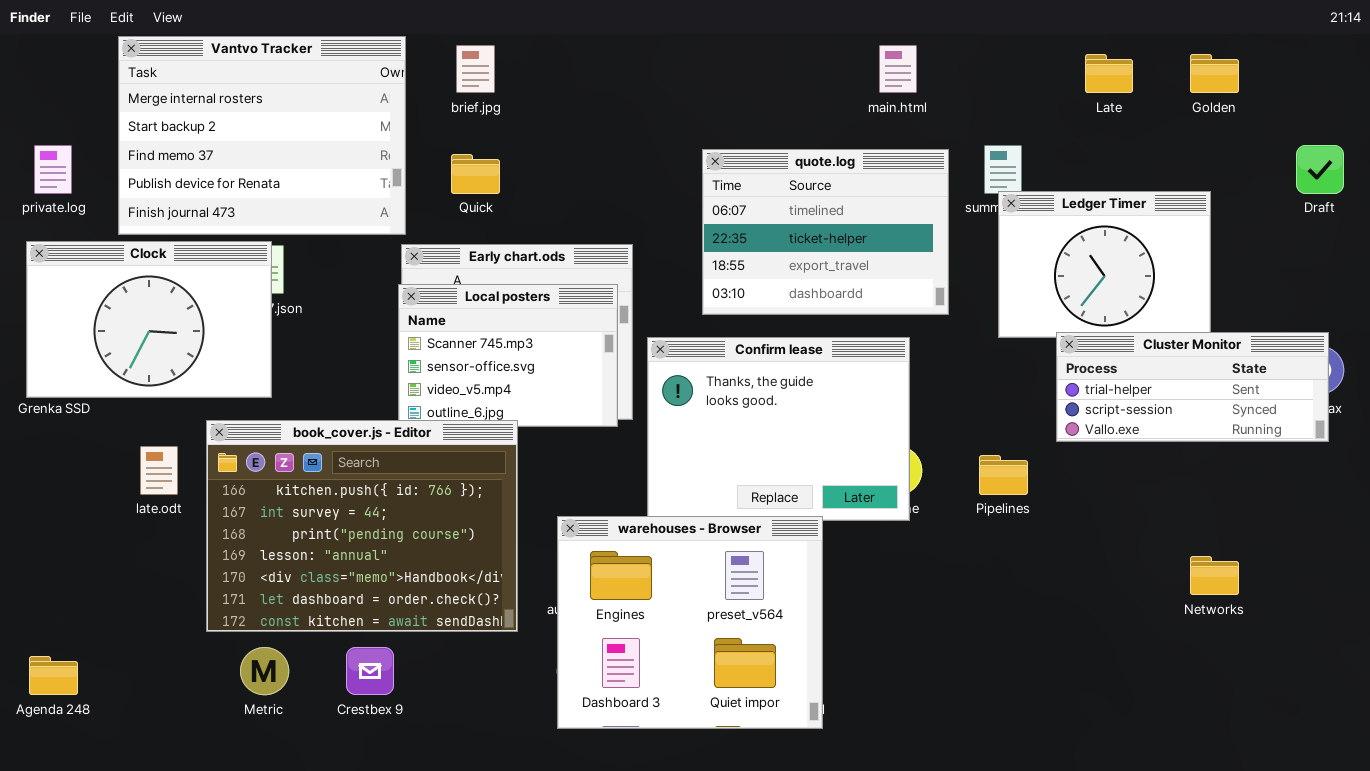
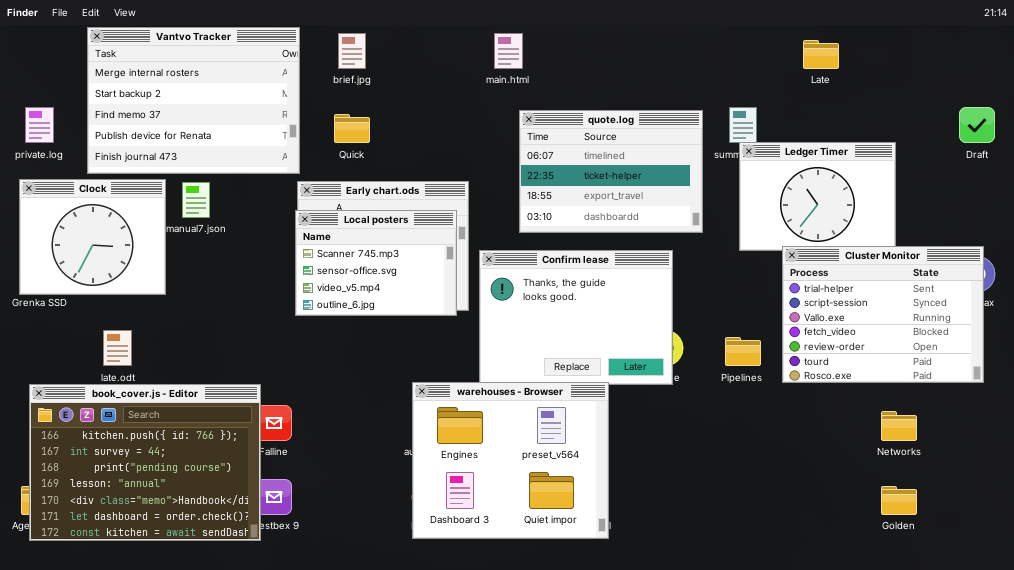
main.html: [879,45,917,93] -> [494,33,523,69], moved
Golden: [1190,54,1239,93] -> [881,486,917,515], moved
Clock: [26,241,272,398] -> [19,179,166,295], resized
Cluster Monitor: [1056,332,1329,442] -> [782,246,984,383], resized
book_cover.js - Editor: [206,420,518,632] -> [29,384,261,541], moved

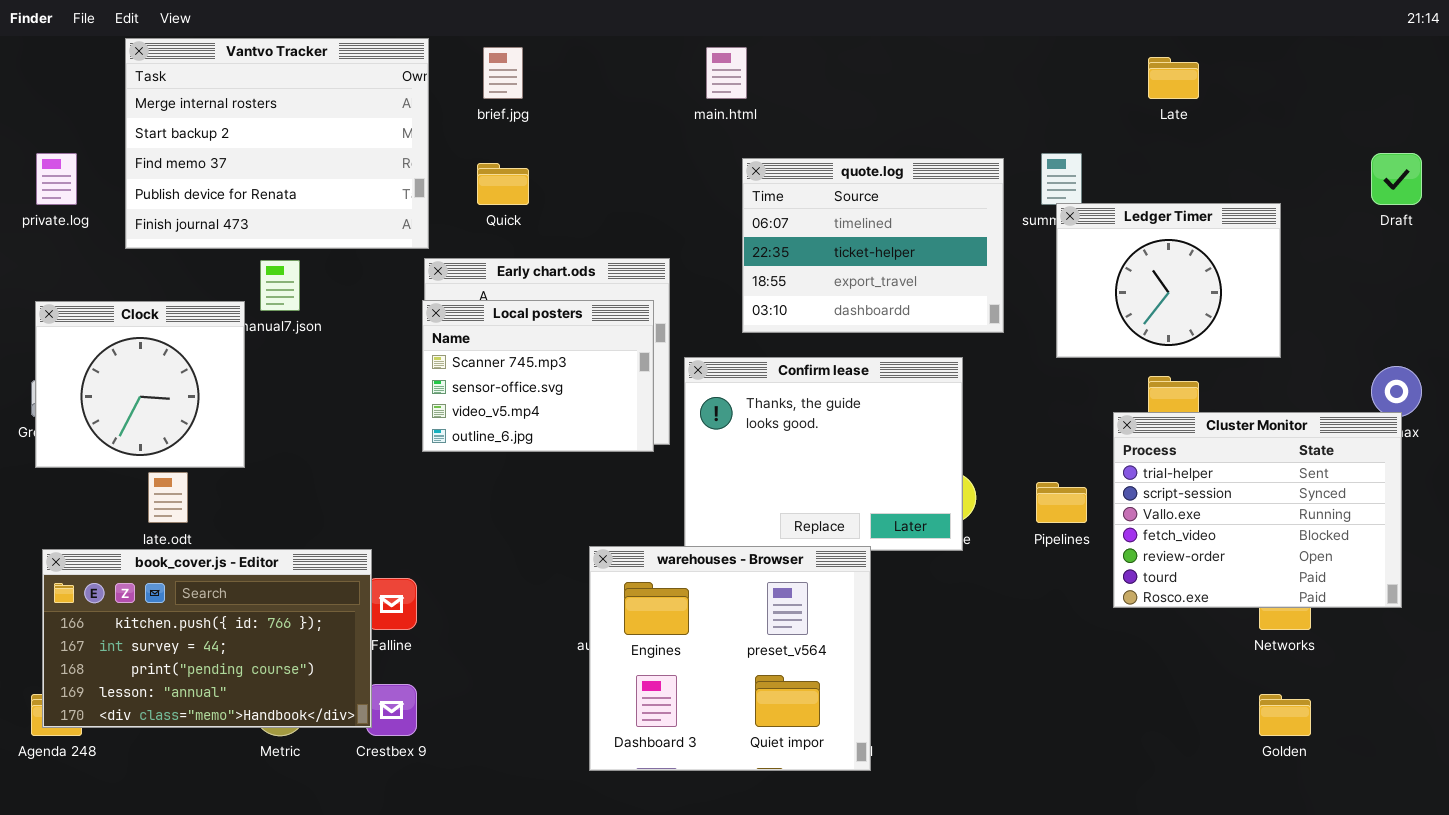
Clock: [19,179,166,295] -> [35,301,245,468], moved
Cluster Monitor: [782,246,984,383] -> [1113,412,1402,608], moved
book_cover.js - Editor: [29,384,261,541] -> [42,549,372,728], resized

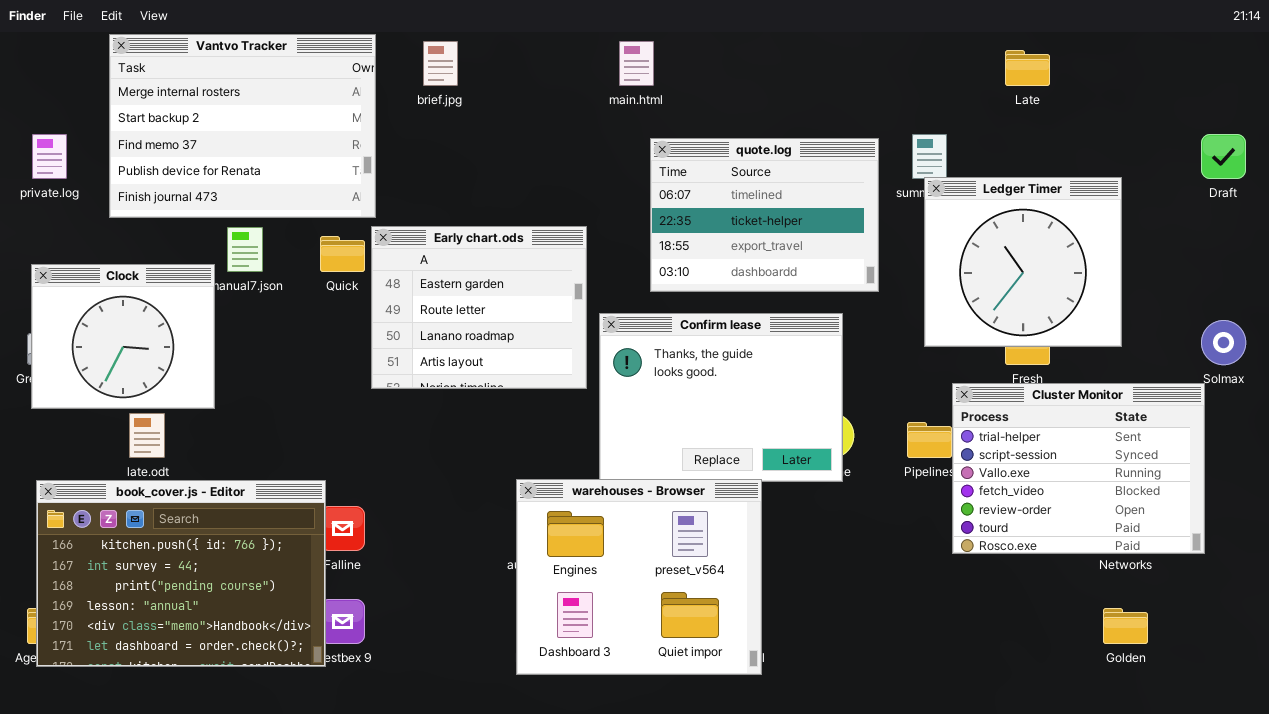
Quick: [477,163,529,205] -> [320,236,365,272], moved
Ledger Timer: [1056,203,1281,358] -> [924,177,1122,347], resized
Local posters: [422,300,654,452] -> none, closed
Cluster Monitor: [1113,412,1402,608] -> [952,383,1205,554], moved
book_cover.js - Editor: [42,549,372,728] -> [36,480,326,667], resized

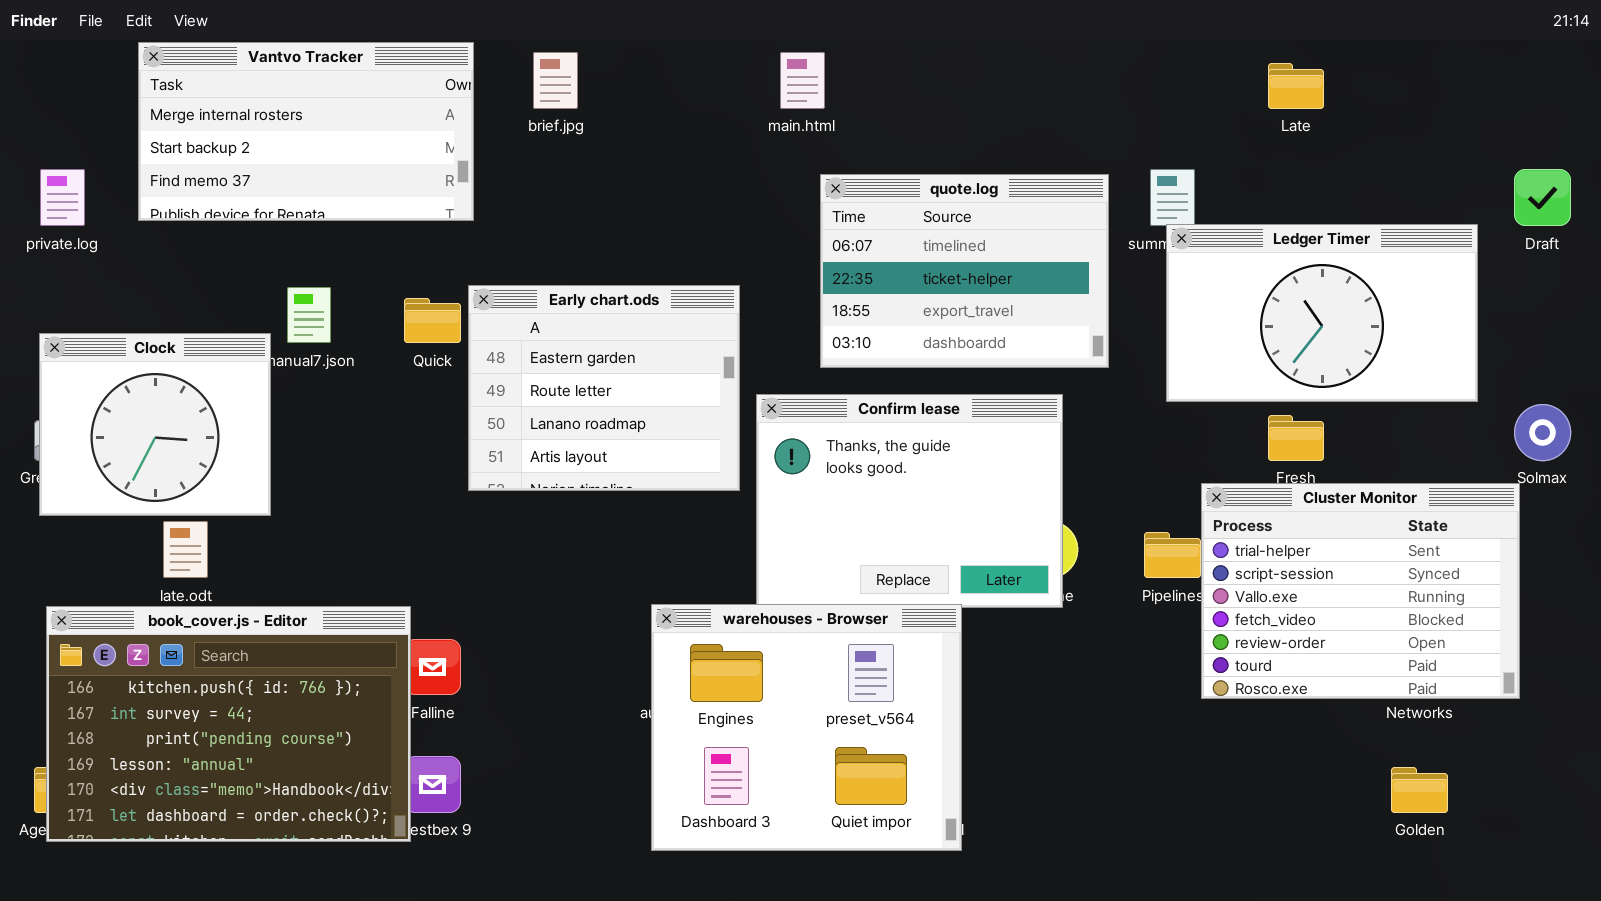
Vantvo Tracker: [109,34,376,218] -> [138,42,474,221], resized
Ledger Timer: [924,177,1122,347] -> [1166,224,1478,402], resized

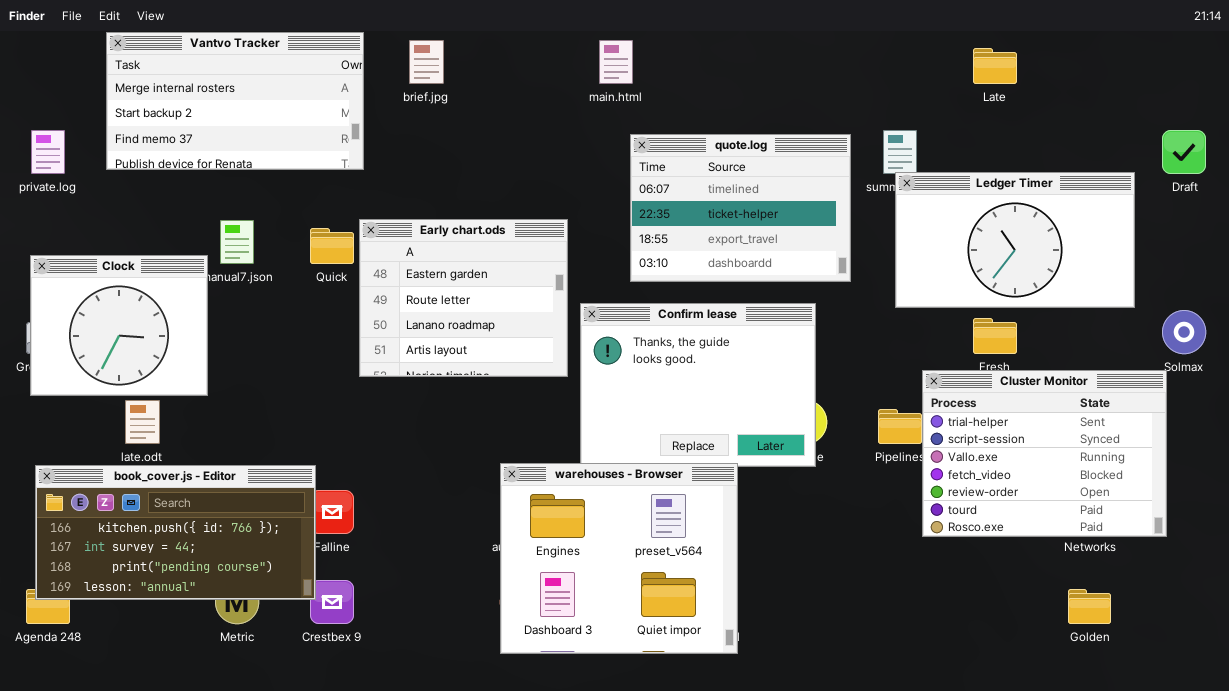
book_cover.js - Editor: [46,606,411,842] -> [35,465,316,600], resized

